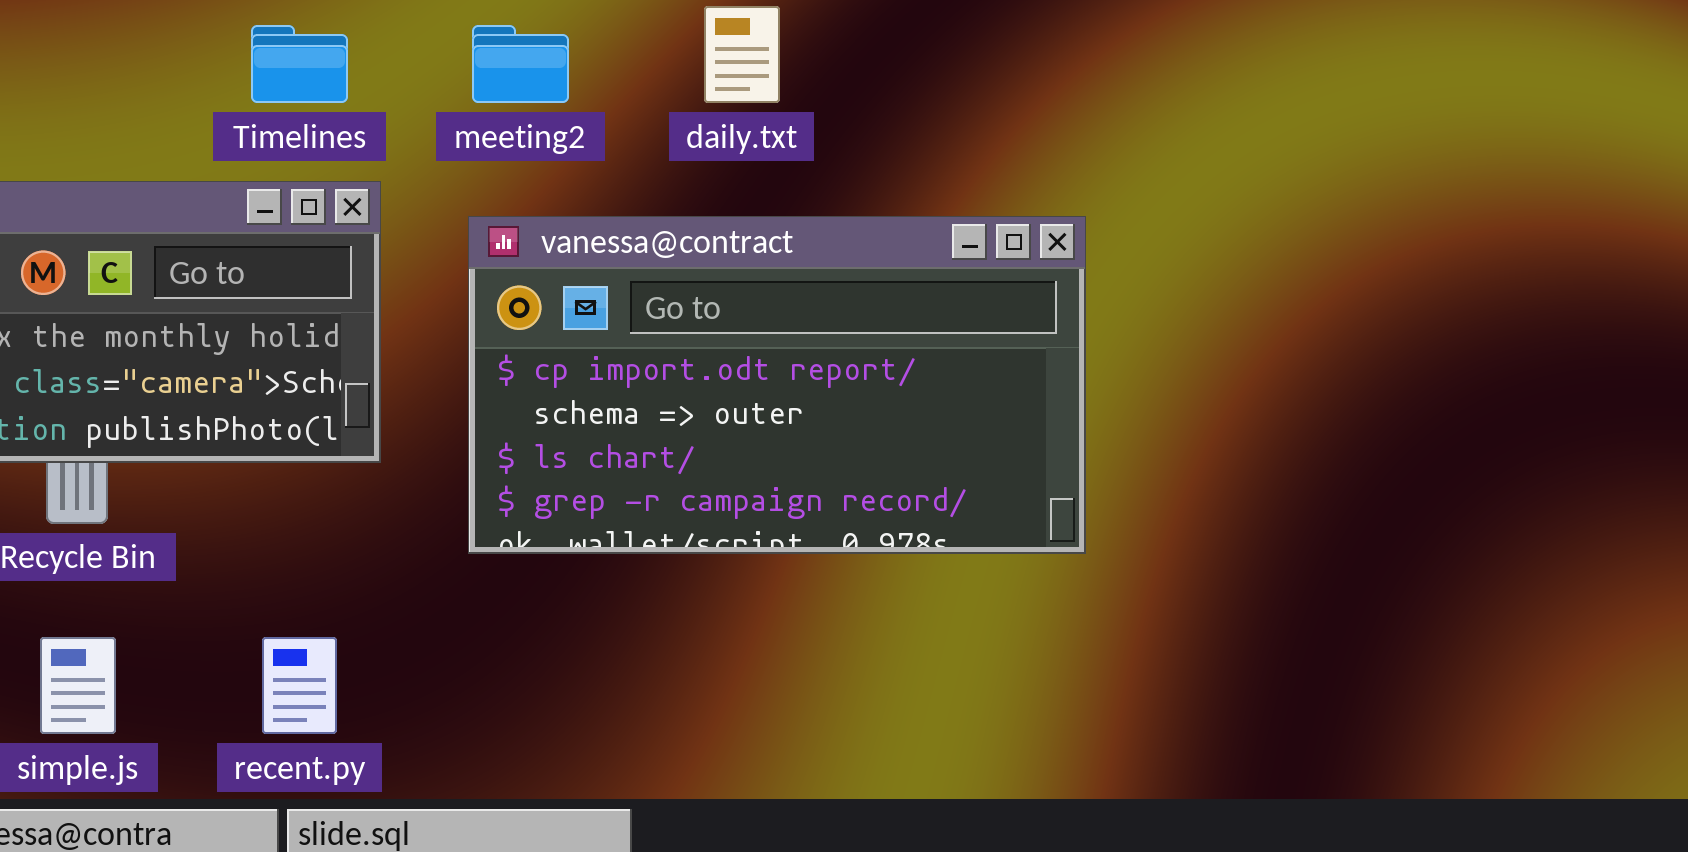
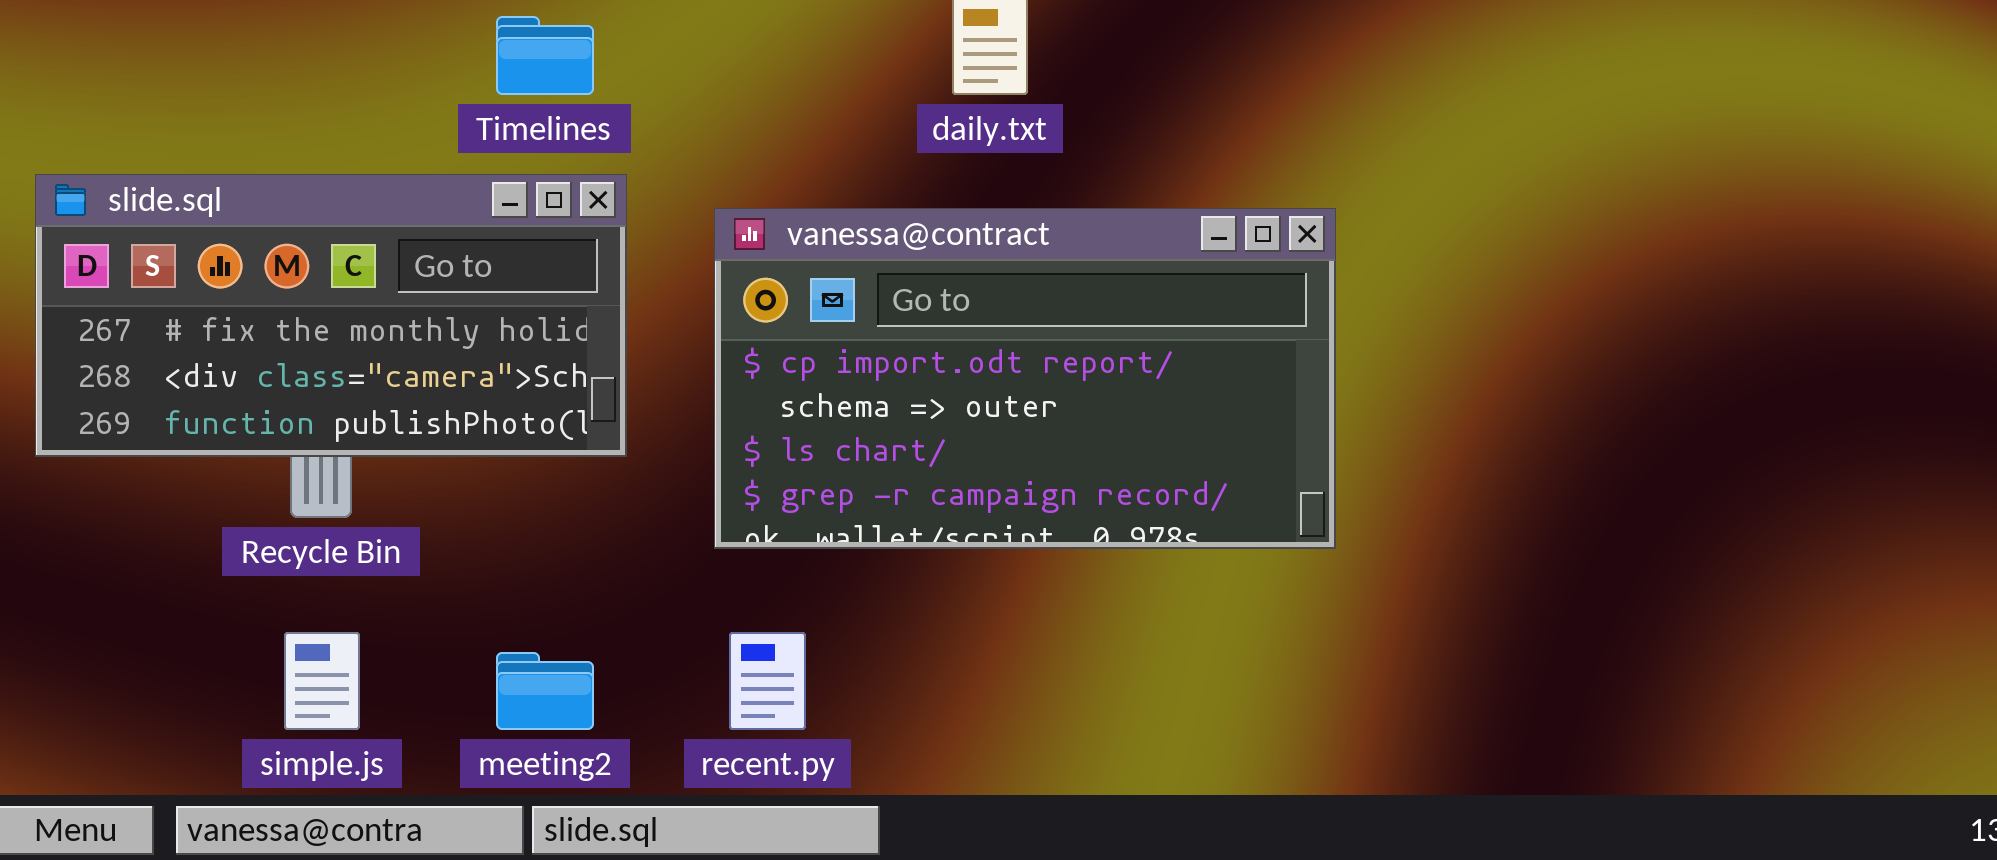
meeting2: [472,25,569,103] -> [496,652,594,730], moved
recent.py: [262,637,337,734] -> [729,632,806,730], moved

